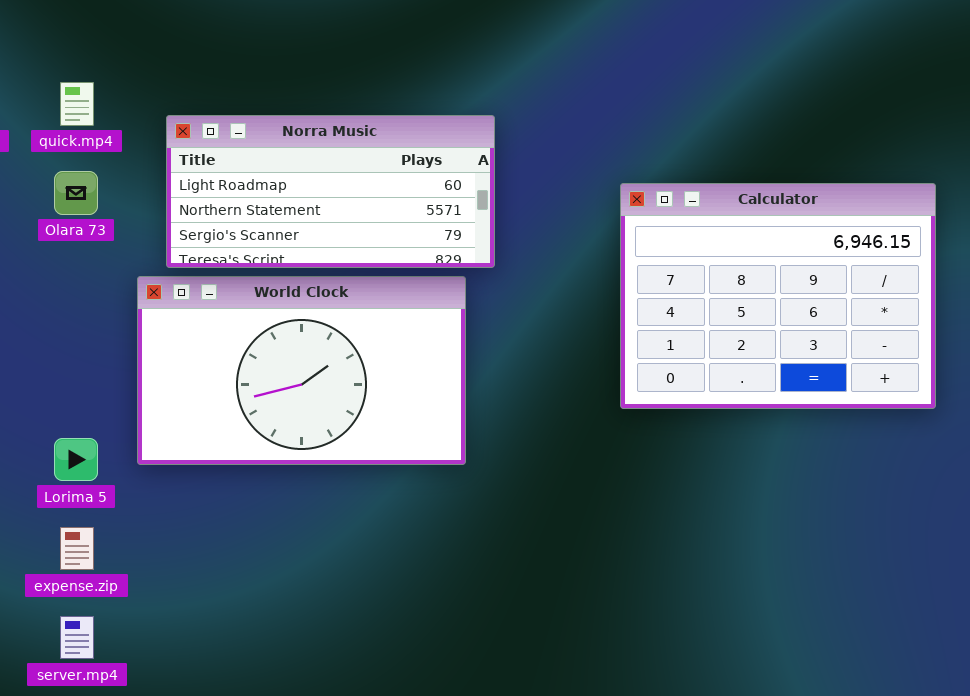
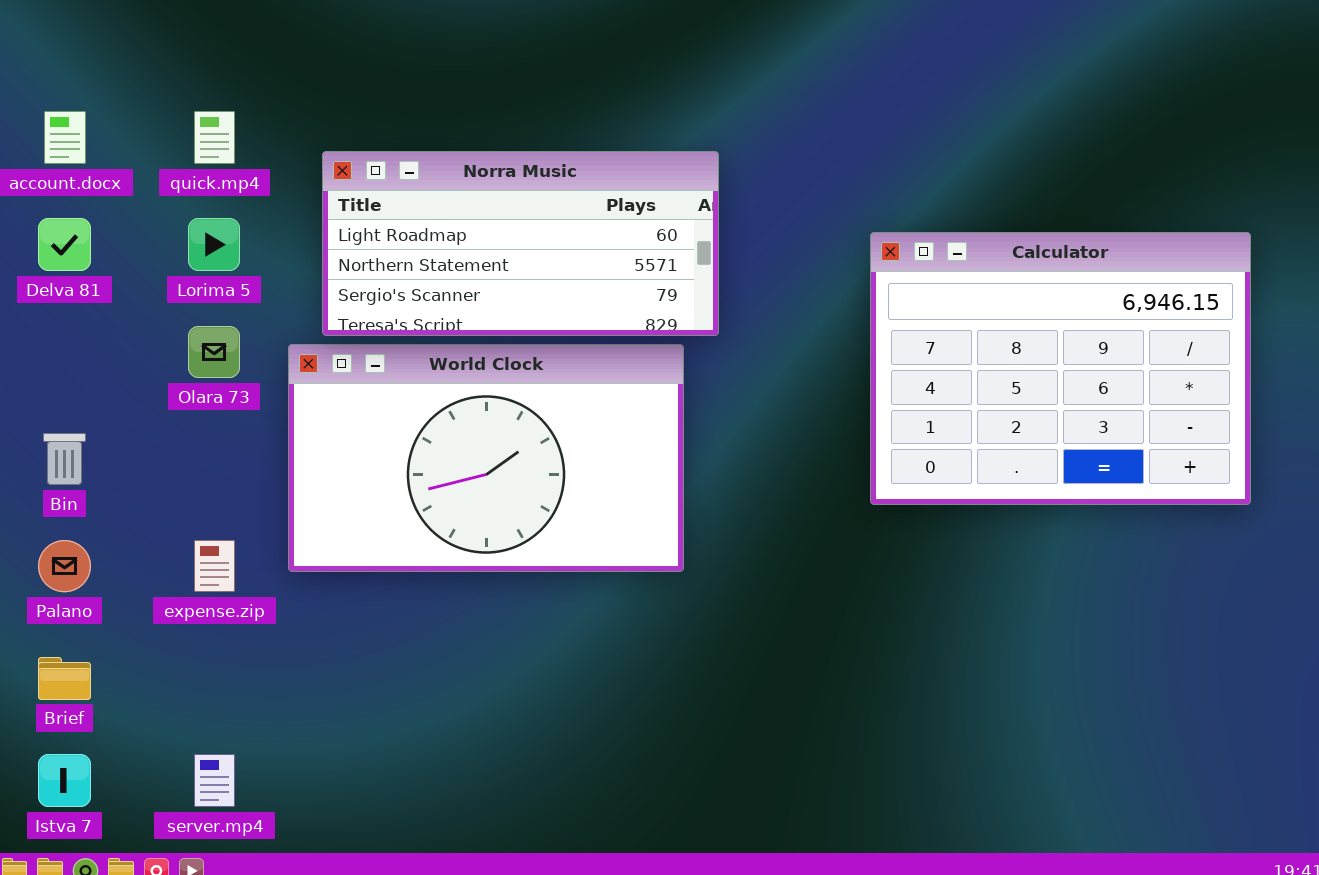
Olara 73: [54,171,98,215] -> [188,326,240,378], moved
Lorima 5: [54,438,98,481] -> [188,218,240,271], moved
expense.zip: [60,527,94,570] -> [194,540,235,592], moved

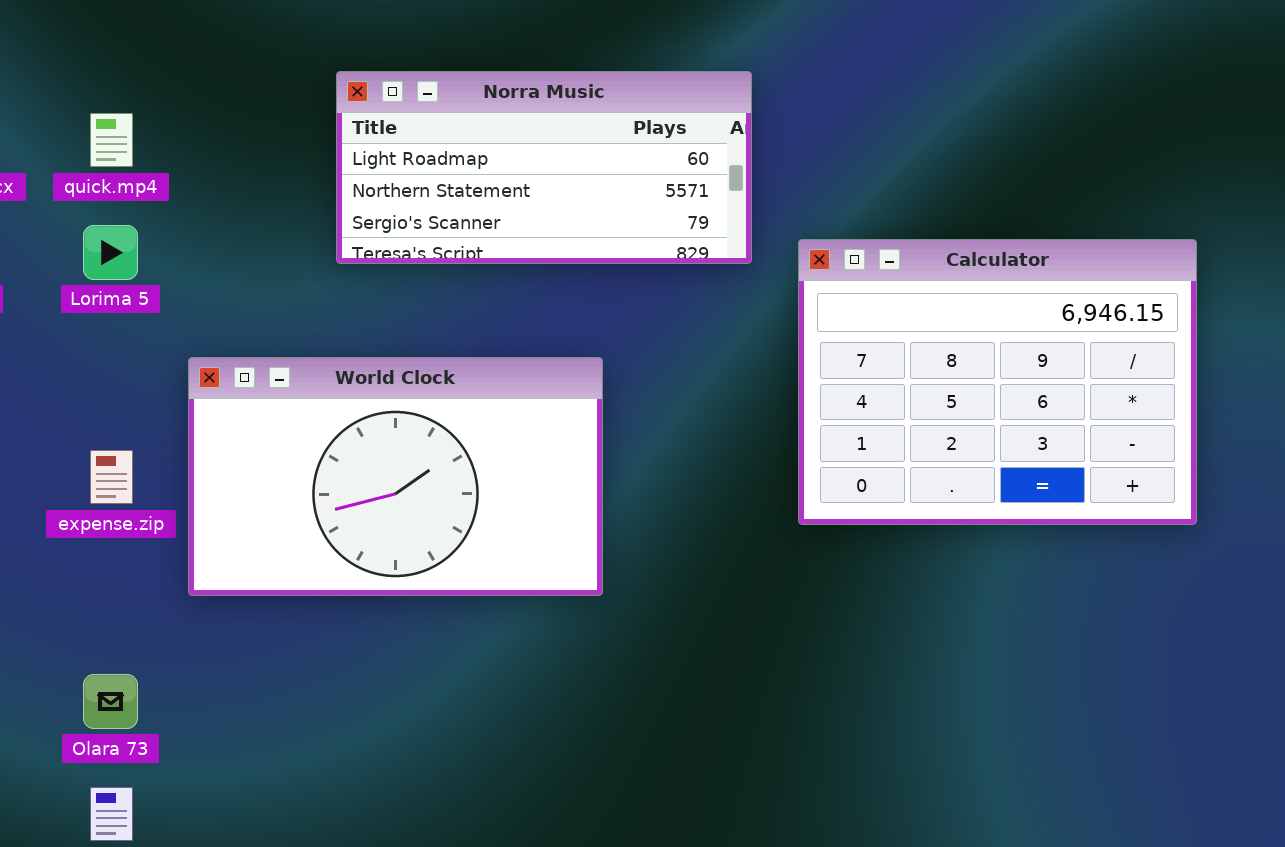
Norra Music: [322,151,719,336] -> [336,71,752,264], moved
Olara 73: [188,326,240,378] -> [83,674,138,729], moved
expense.zip: [194,540,235,592] -> [90,450,133,504], moved

